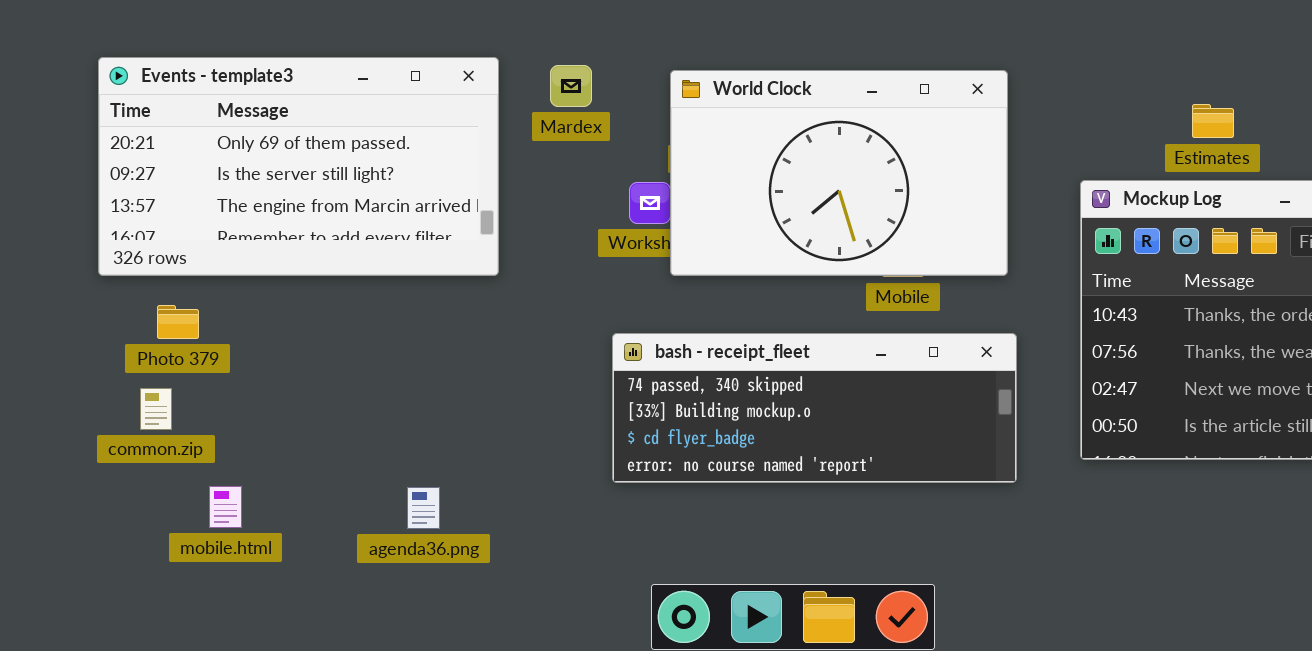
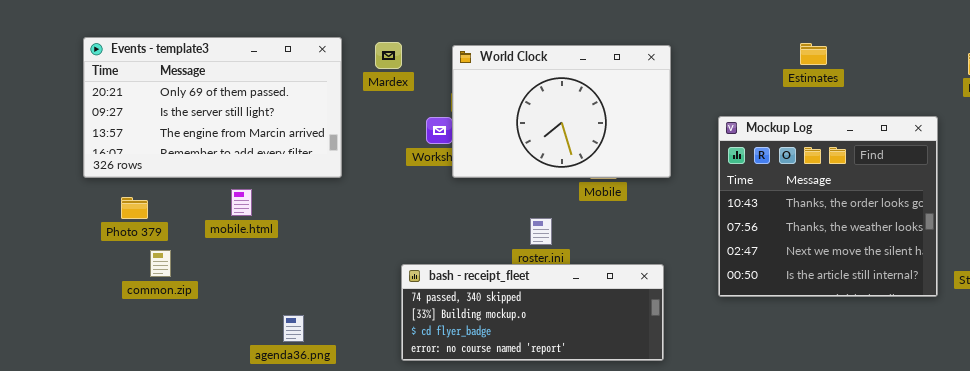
Estimates: [1192,104,1234,138] -> [800,43,827,65], moved
bash - receipt_fleet: [612,333,1017,483] -> [401,264,664,361], moved
common.zip: [140,388,172,430] -> [150,250,171,277], moved
mobile.html: [209,486,242,528] -> [231,189,252,216], moved

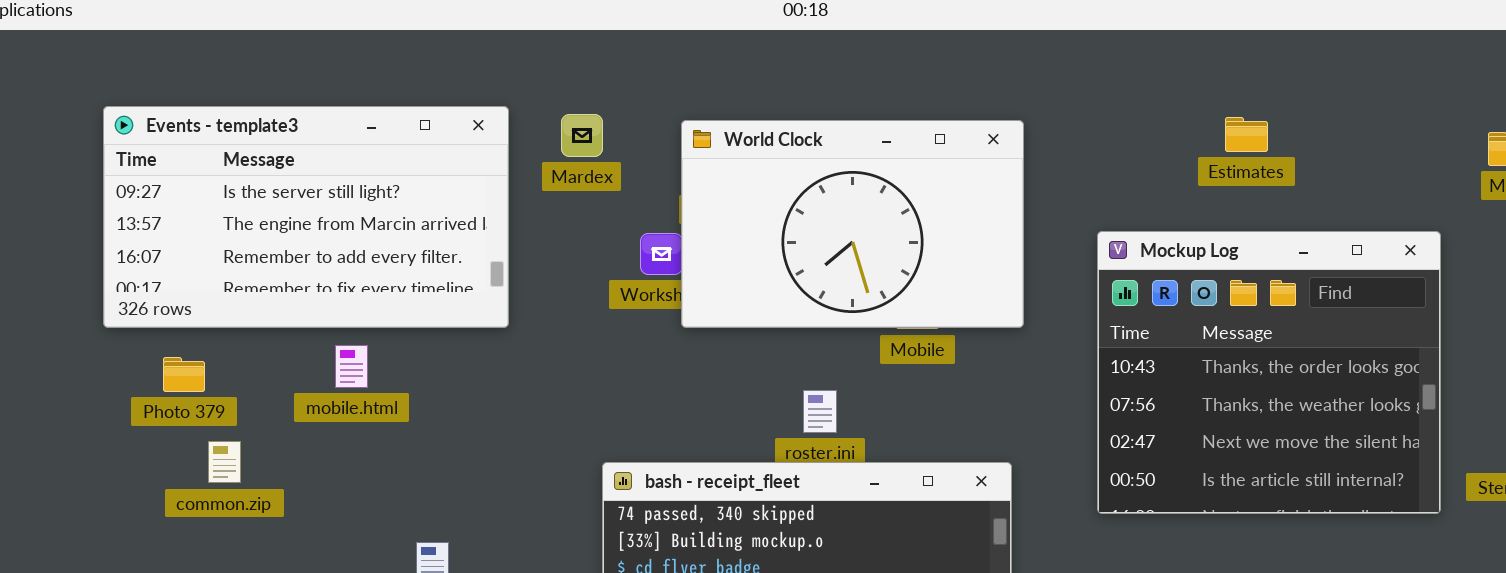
Events - template3: [83,37,342,178] -> [103,106,509,328], scrolled down 1 row

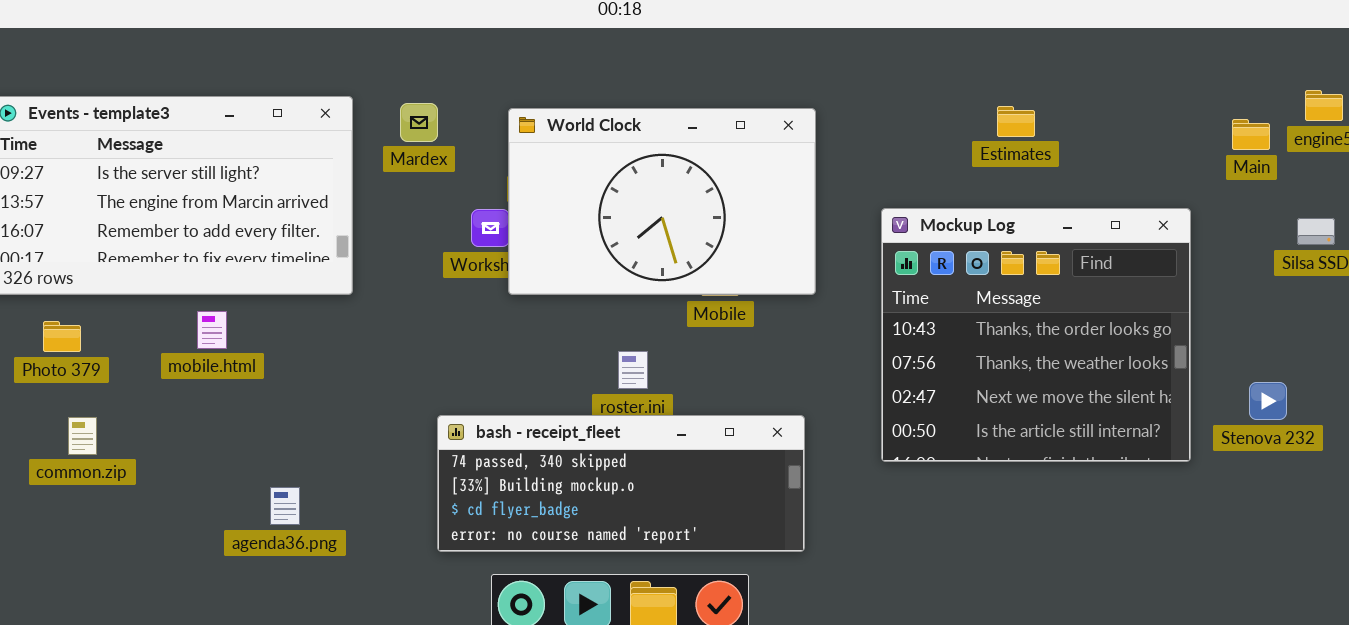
common.zip: [208,441,241,483] -> [68,417,97,455], moved

